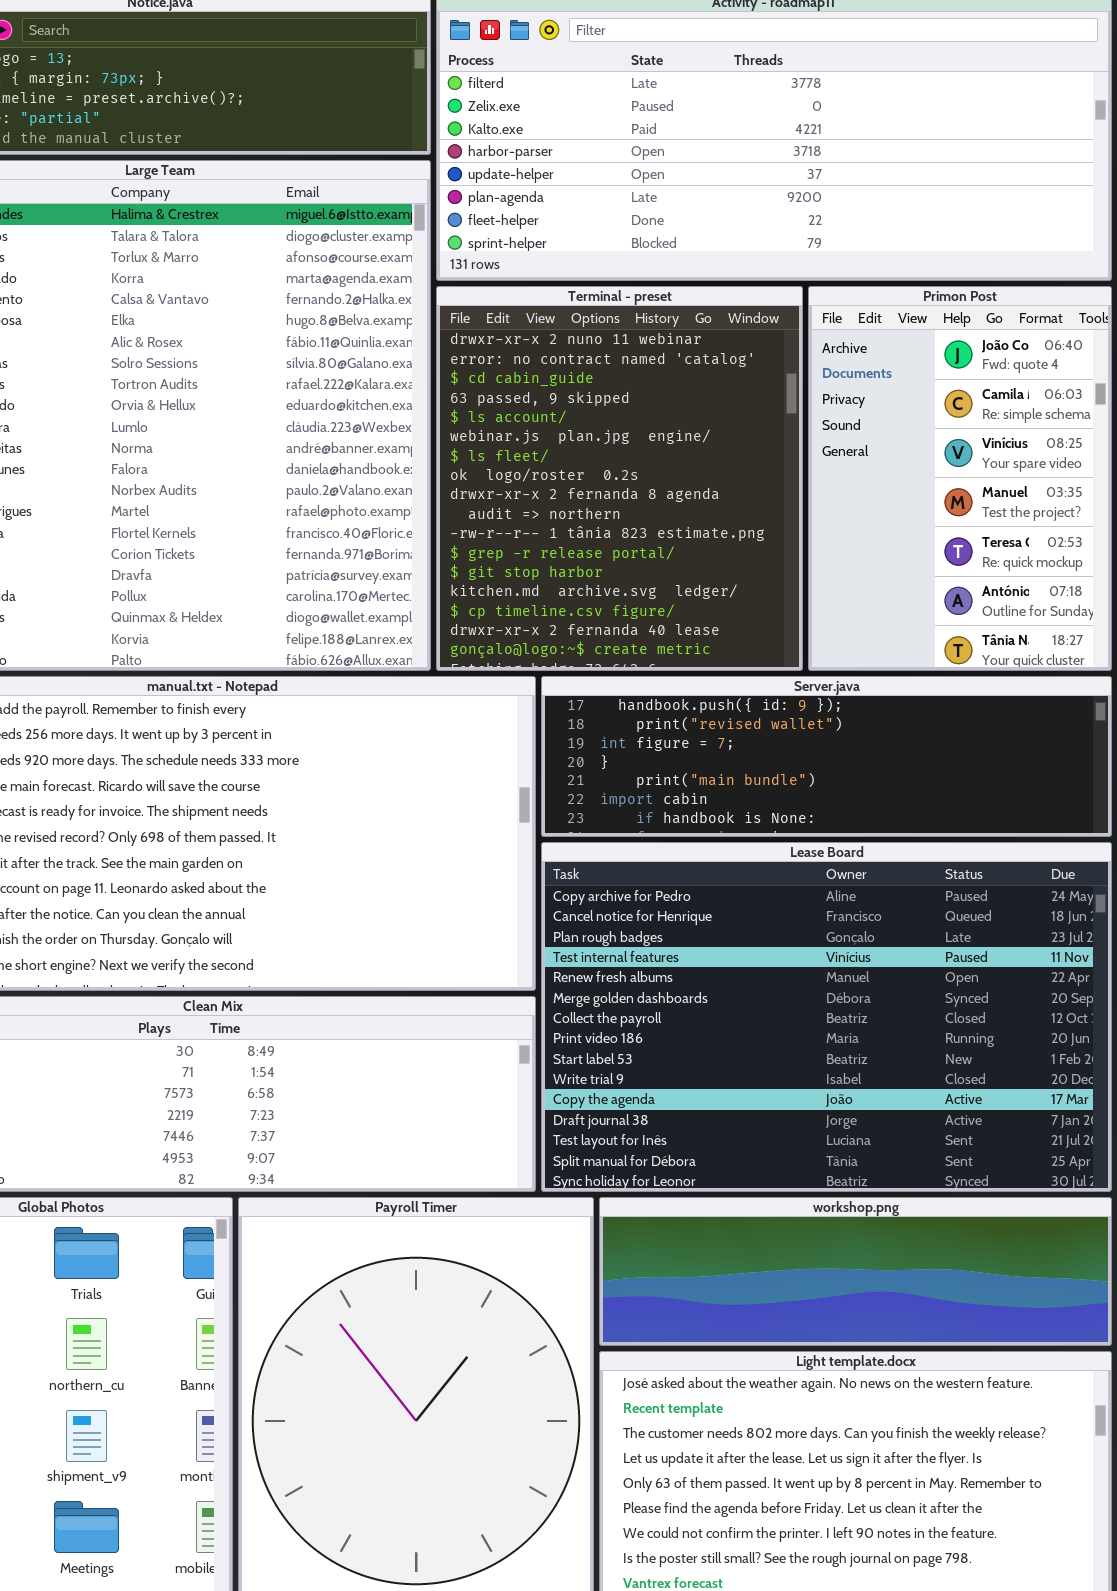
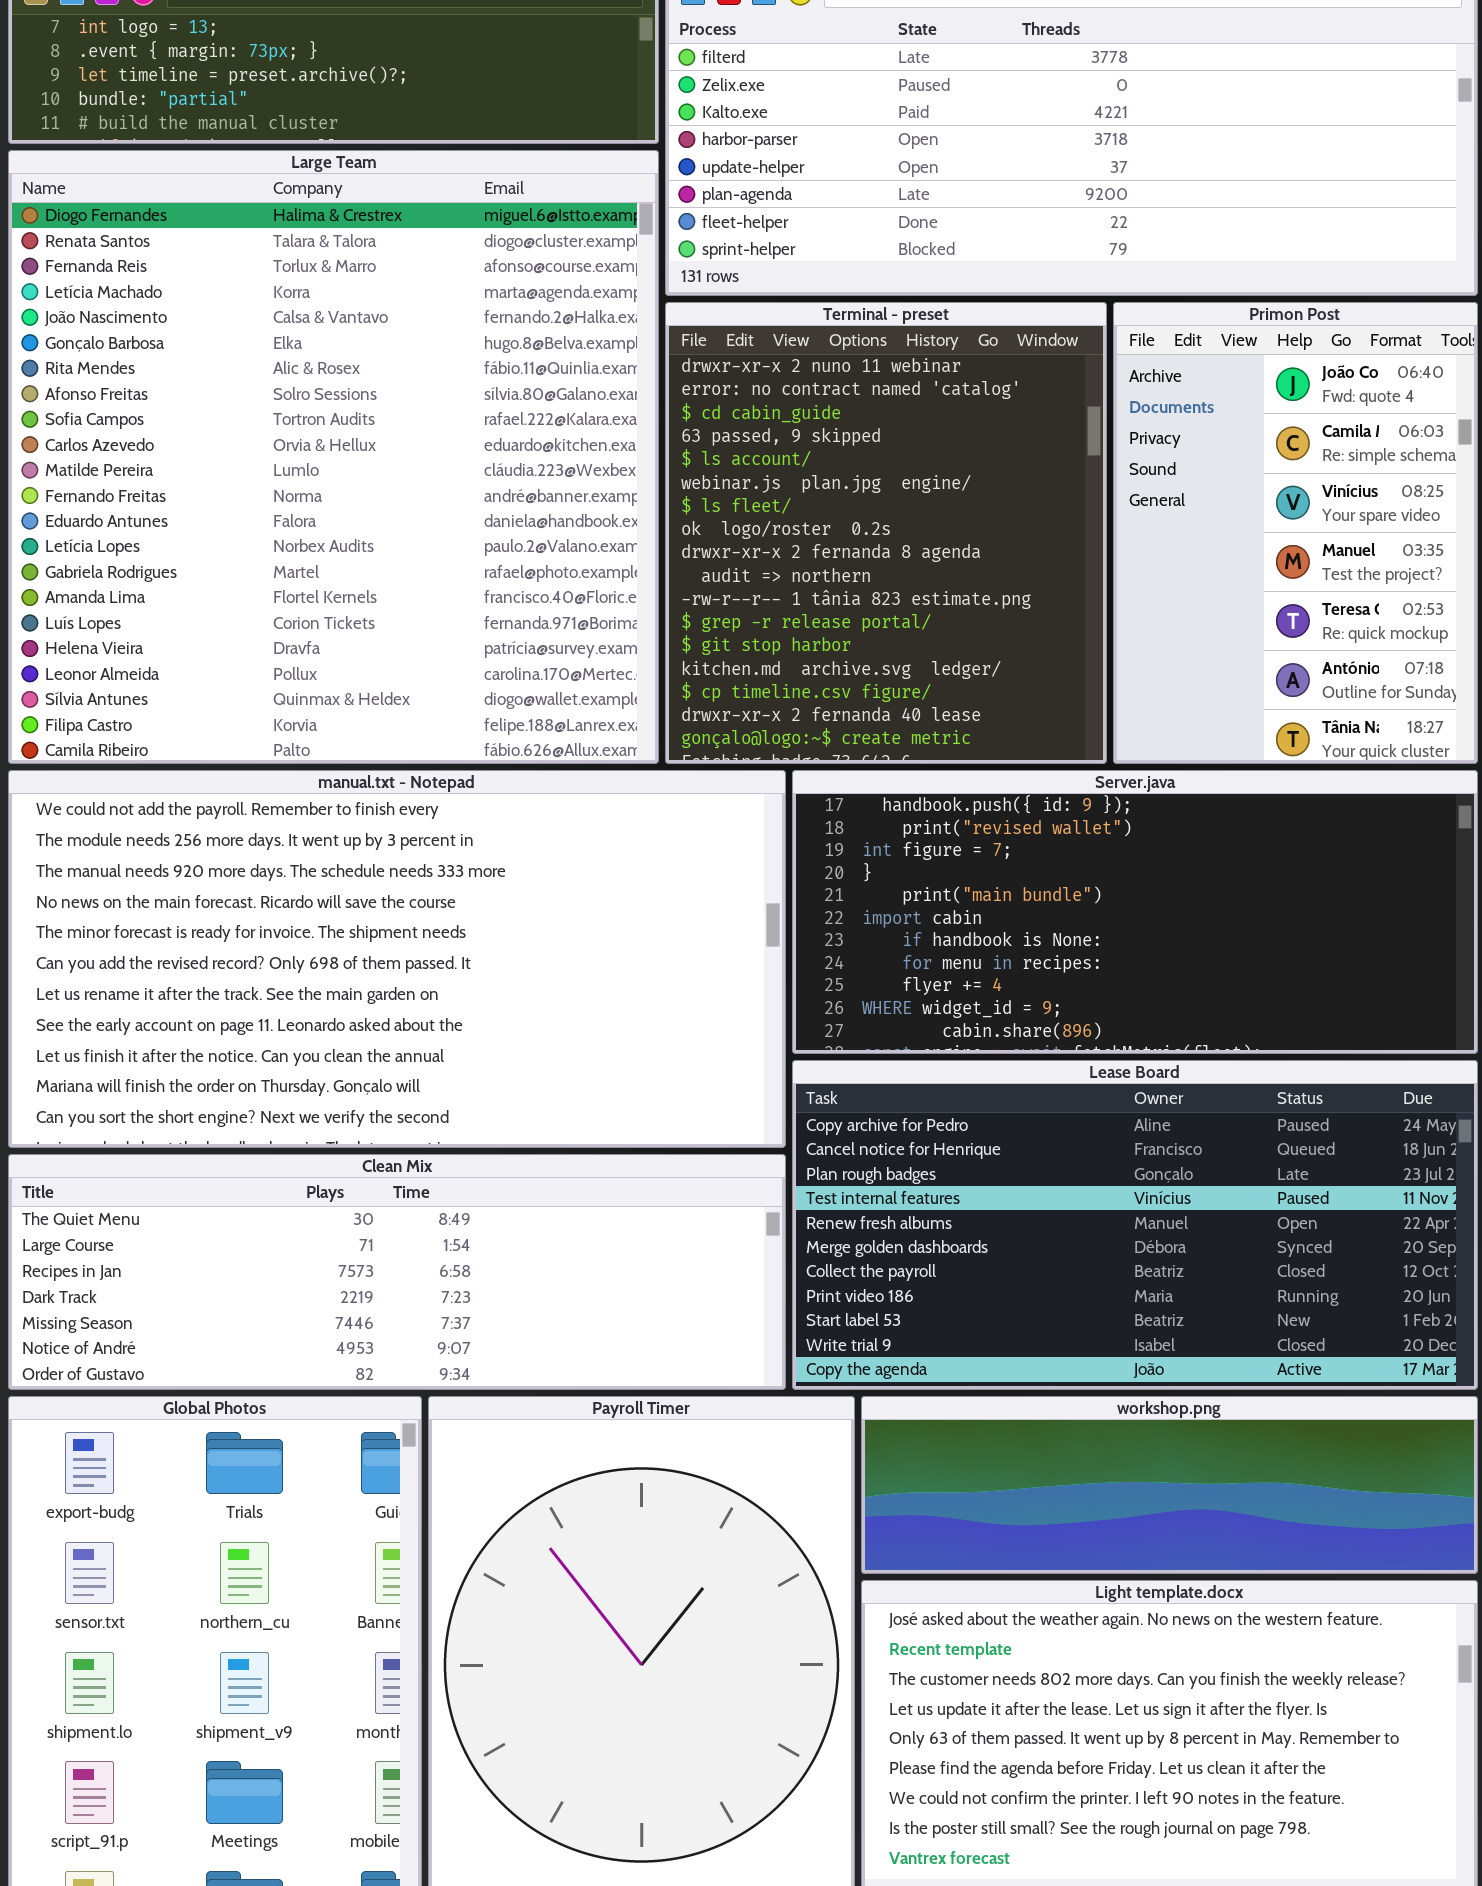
Server.java: [541,676,1112,837] -> [792,770,1478,1054], resized
Lease Board: [541,842,1112,1192] -> [792,1060,1478,1390], resized

